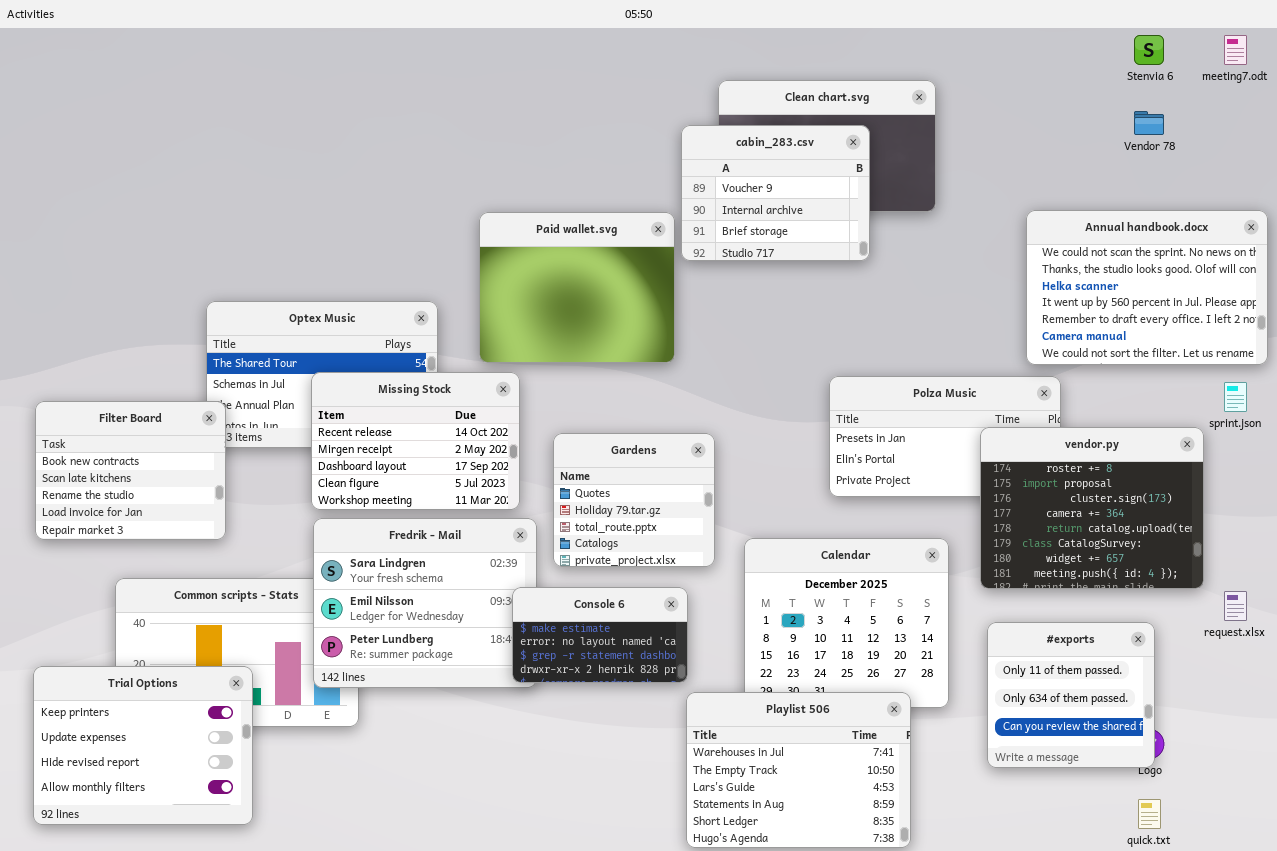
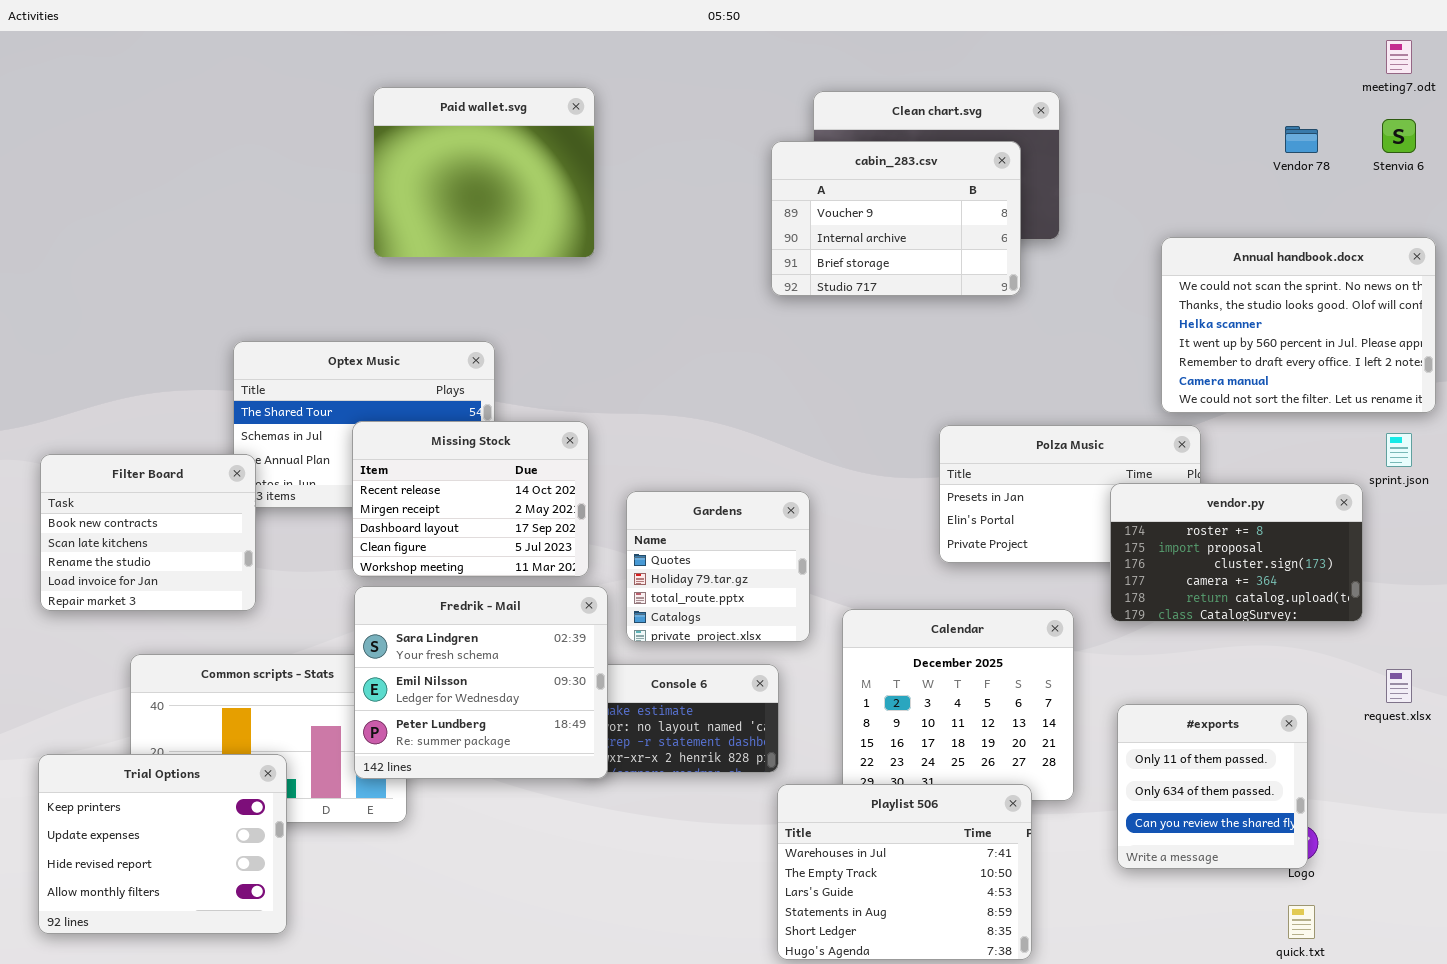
Stenvia 6: [1134,35,1164,65] -> [1382,119,1416,153], moved
cabin_283.csv: [681,125,870,261] -> [771,141,1021,296], resized
Paid wallet.svg: [479,212,675,363] -> [373,87,595,258], moved
vendor.py: [980,427,1204,589] -> [1110,483,1363,622], resized
Fredrik - Mail: [313,518,537,688] -> [354,586,608,779], raised

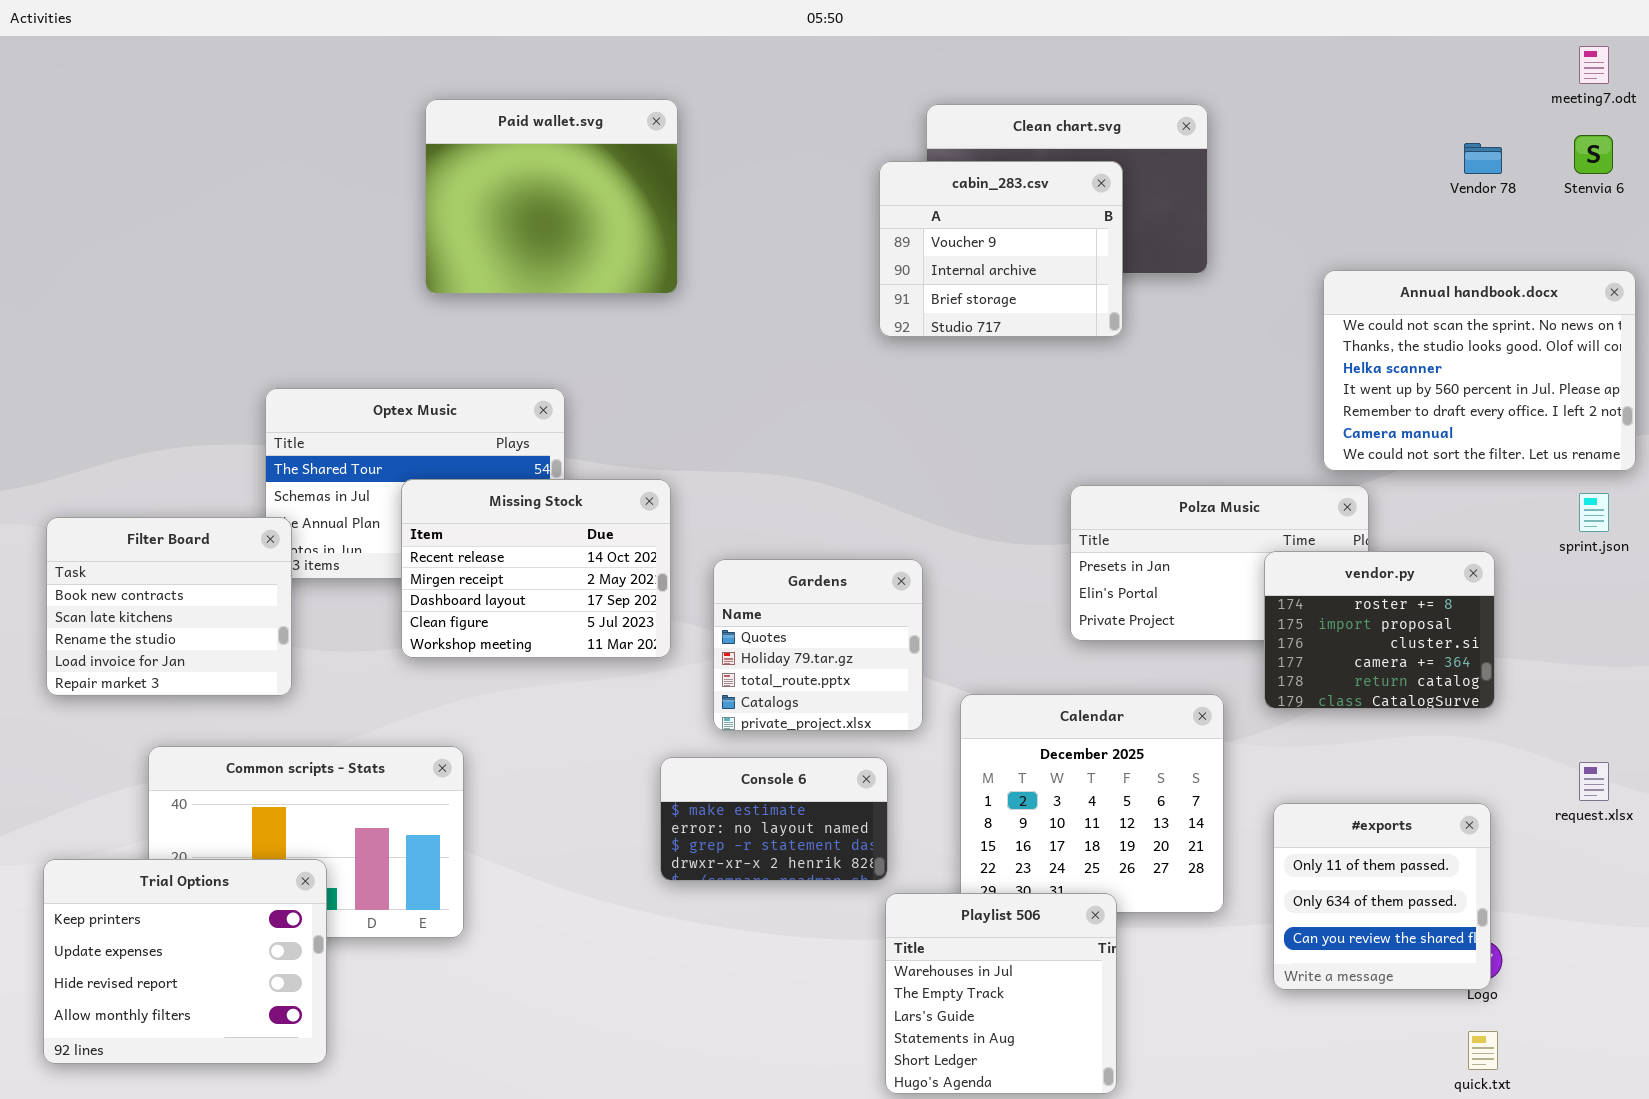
cabin_283.csv: [771,141,1021,296] -> [879,161,1123,337], resized
vendor.py: [1110,483,1363,622] -> [1264,551,1495,709], resized
Fredrik - Mail: [354,586,608,779] -> none, closed
Playlist 506: [777,784,1032,960] -> [885,893,1117,1094], resized

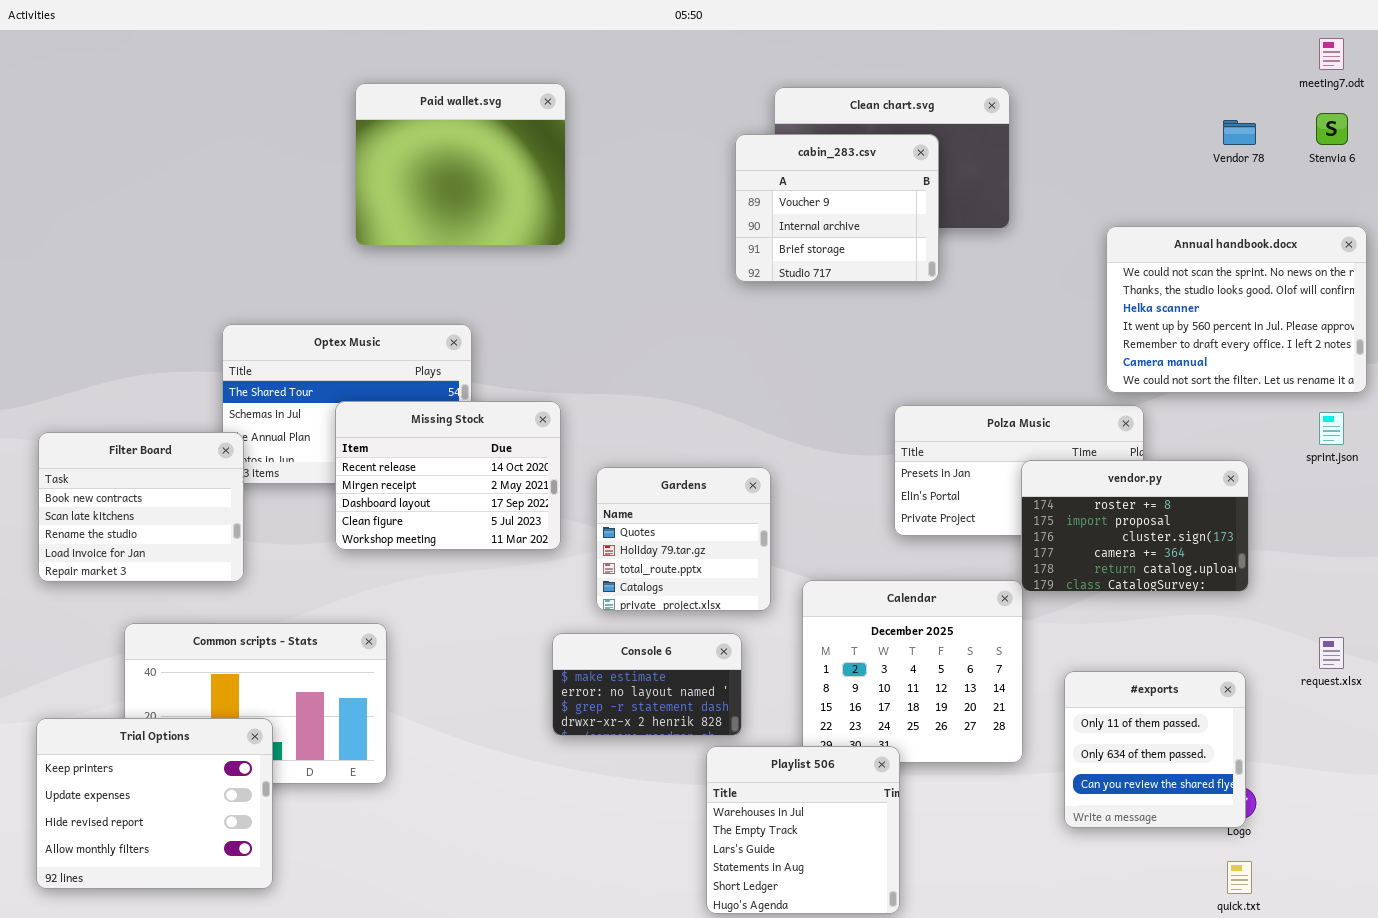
vendor.py: [1264,551,1495,709] -> [1021,460,1249,592], resized
Playlist 506: [885,893,1117,1094] -> [706,746,900,914], moved

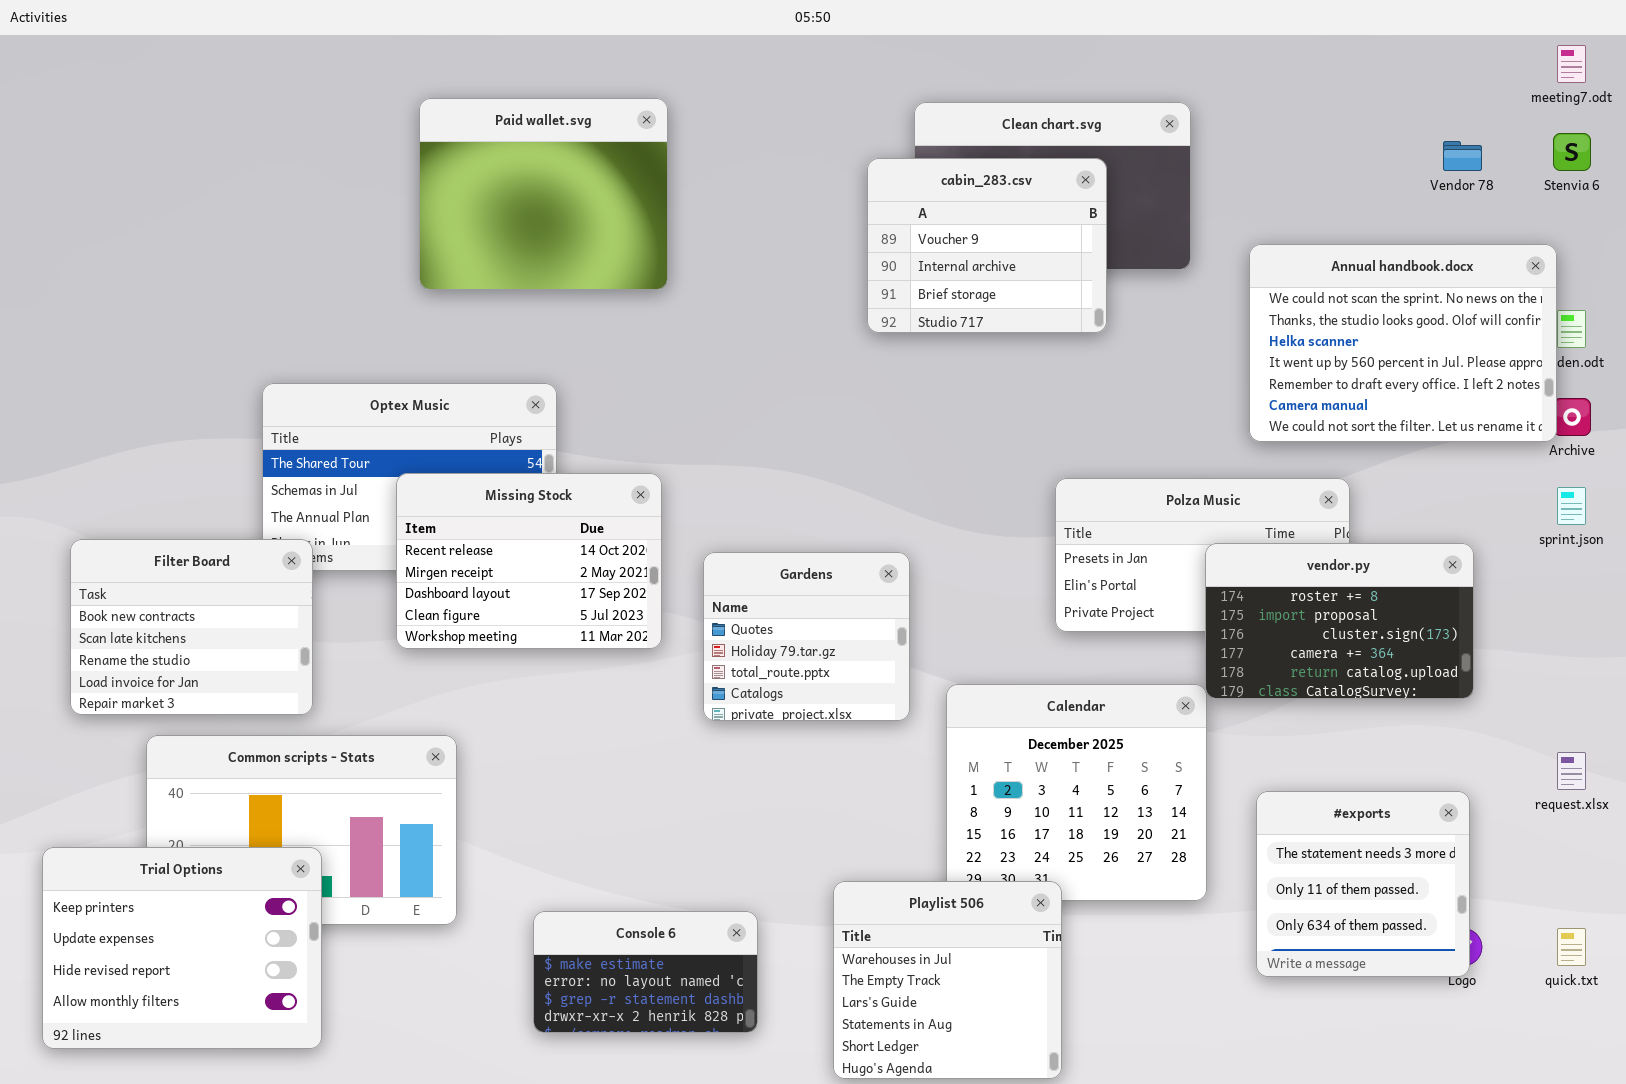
Annual handbook.docx: [1106,226,1367,393] -> [1249,244,1557,442], moved
Filter Board: [38,432,244,582] -> [70,539,313,715], moved
Console 6: [552,633,742,736] -> [533,911,758,1033], moved
#exports: [1064,671,1246,828] -> [1256,791,1470,977], scrolled up 1 row
quick.txt: [1227,861,1252,894] -> [1557,928,1586,966], moved

